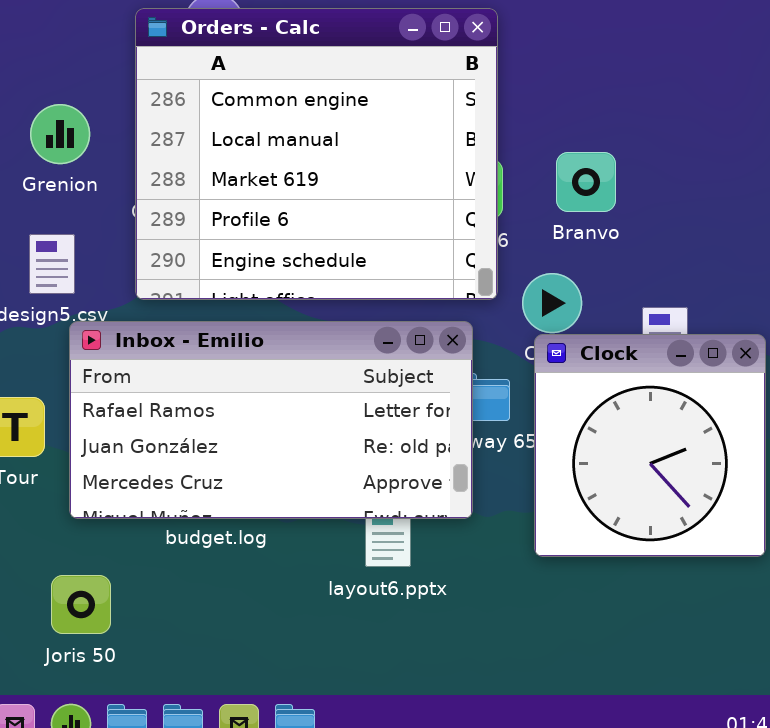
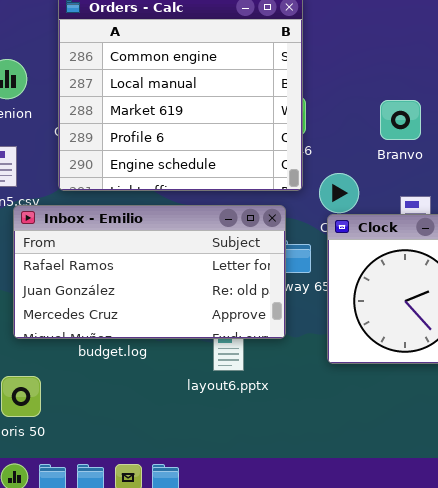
Branvo: [556,152,616,212] -> [380,100,421,140], moved

